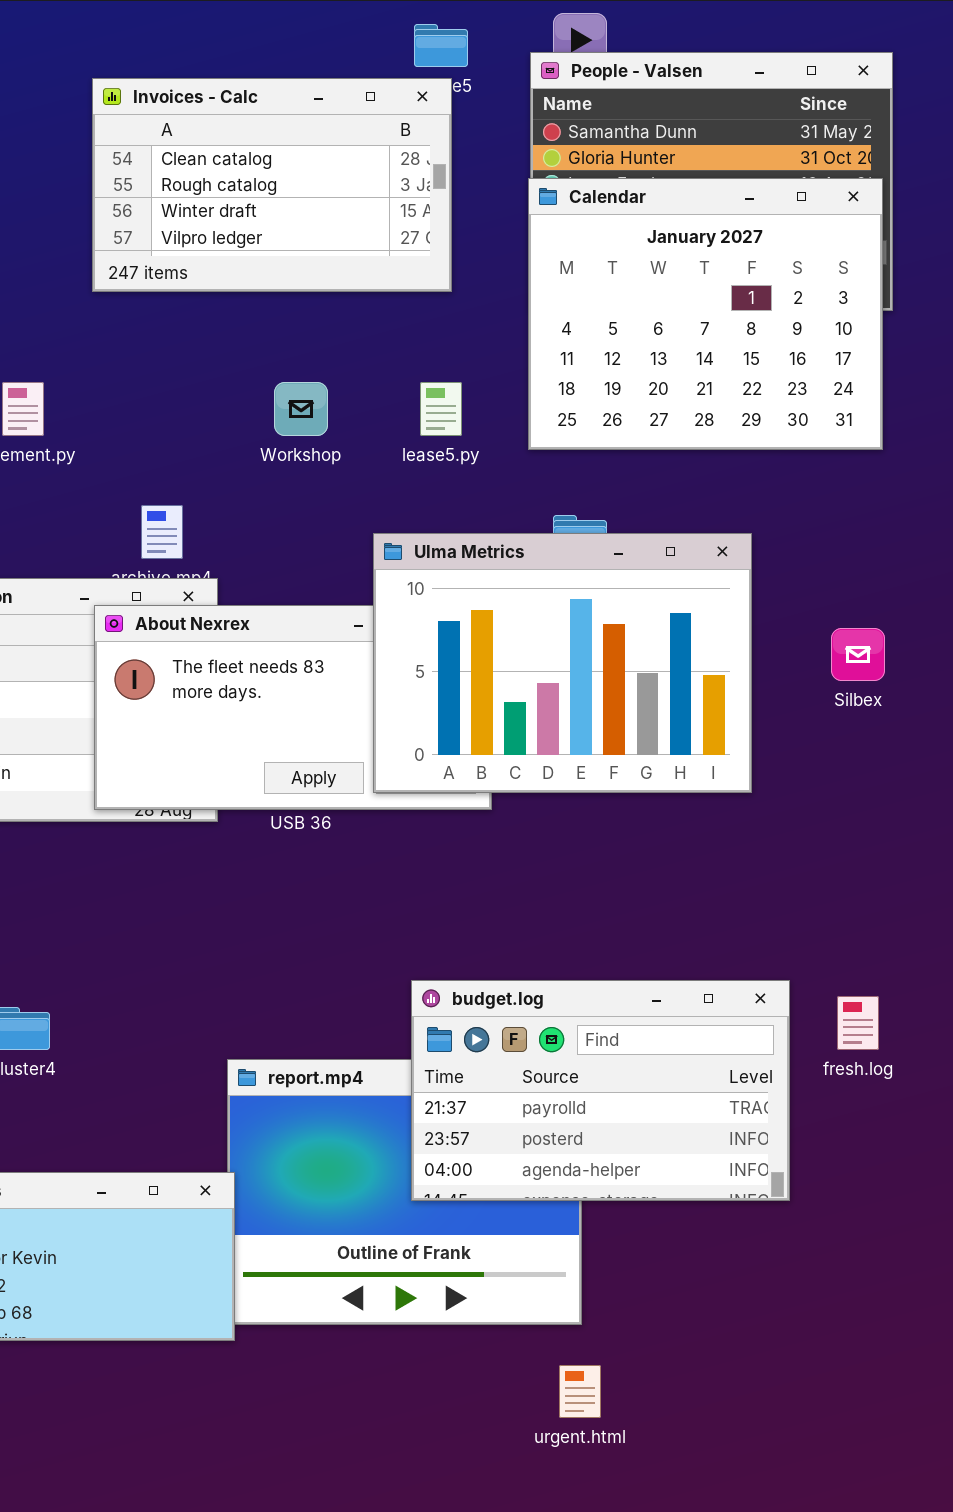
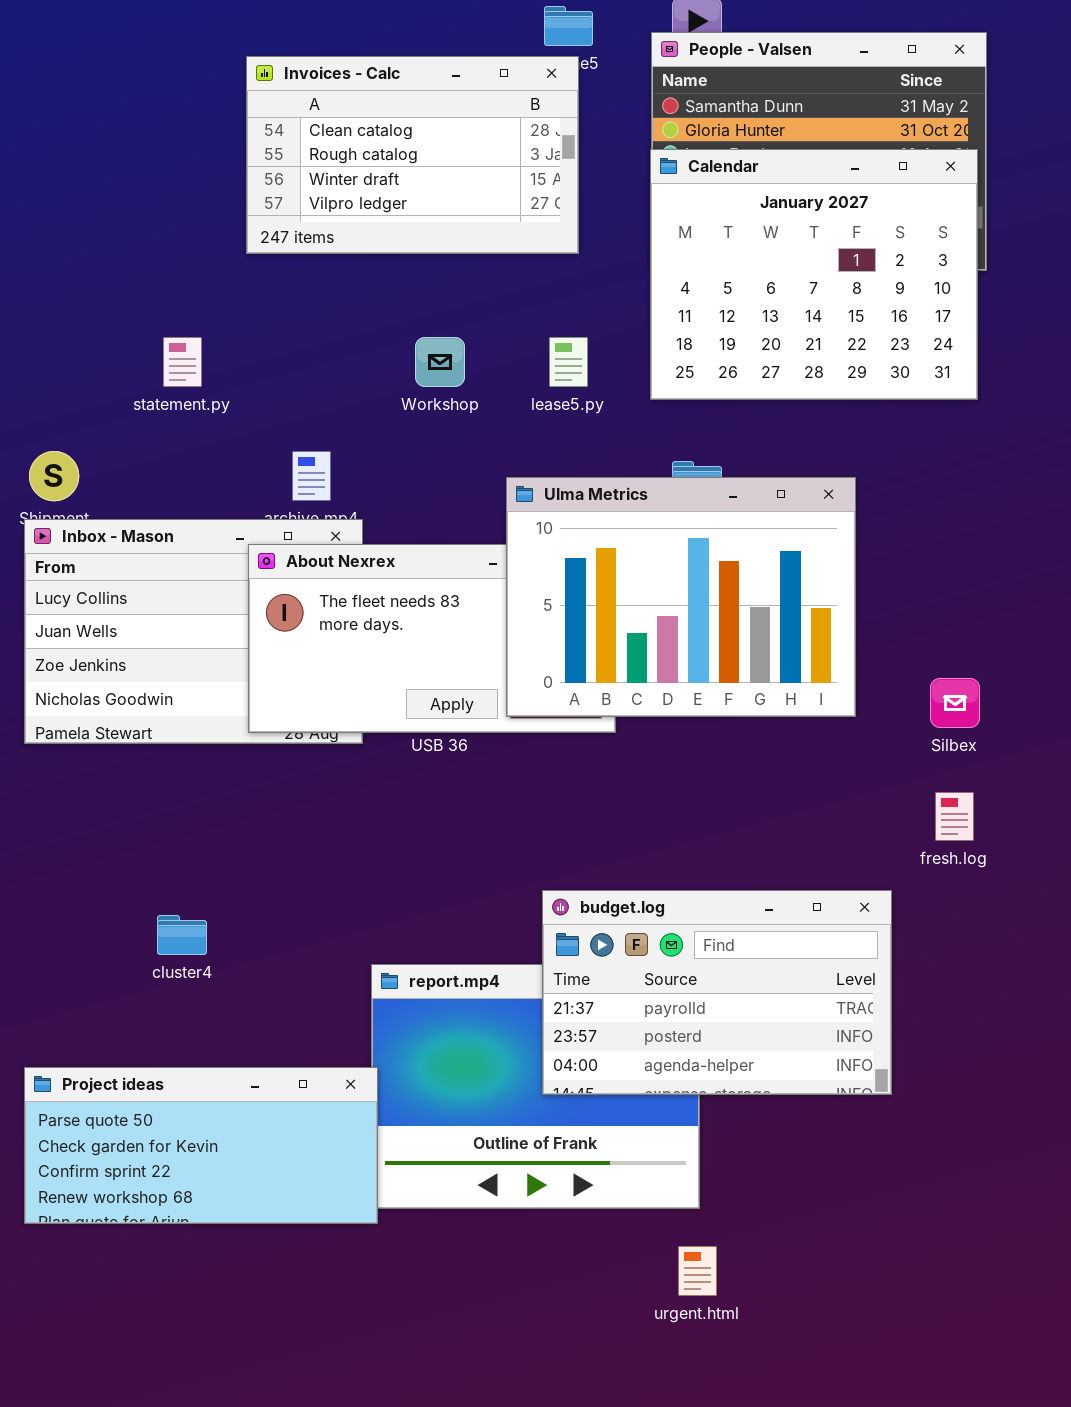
Silbex: [831,628,885,681] -> [930,678,980,728], moved
fresh.log: [837,996,879,1050] -> [935,792,974,841], moved

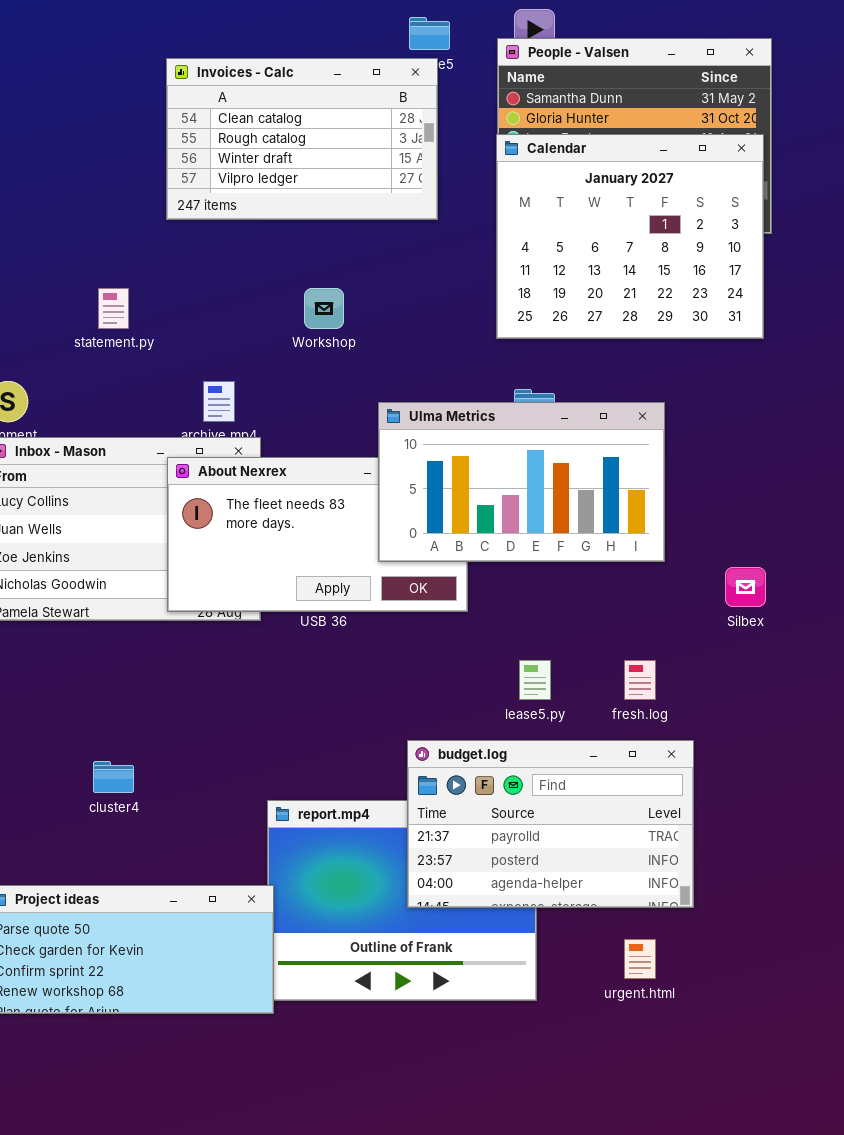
lease5.py: [549,337,588,387] -> [519,660,551,700], moved
Ulma Metrics: [506,477,856,717] -> [378,402,665,562], resized
fresh.log: [935,792,974,841] -> [624,660,656,700], moved
urgent.html: [678,1246,717,1296] -> [624,939,656,979], moved

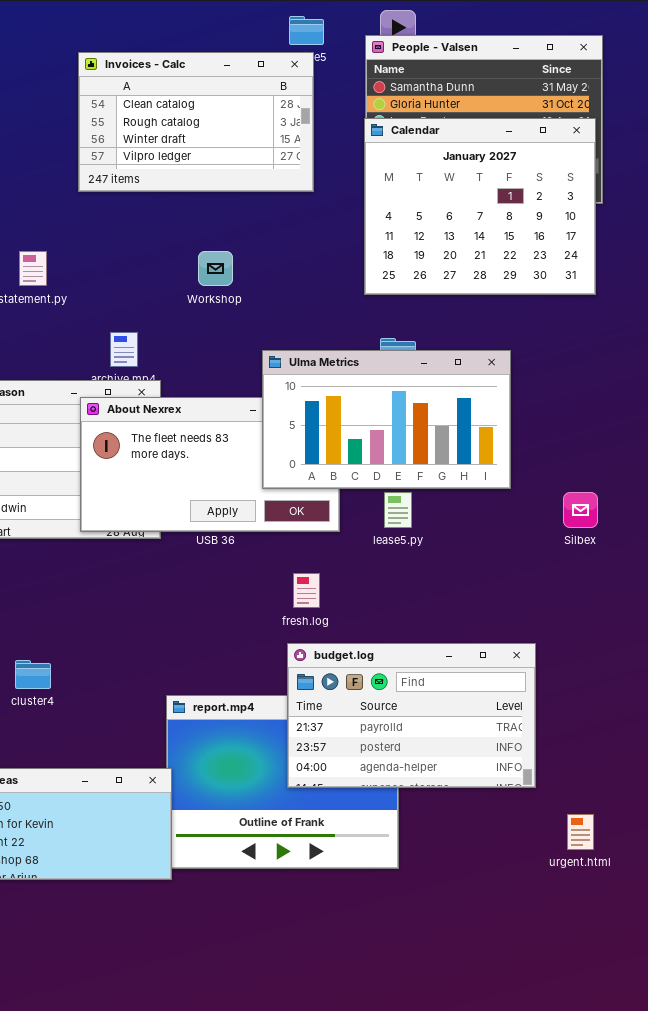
lease5.py: [519,660,551,700] -> [384,492,412,528], moved
fresh.log: [624,660,656,700] -> [293,573,320,608], moved
urgent.html: [624,939,656,979] -> [567,814,594,850], moved

